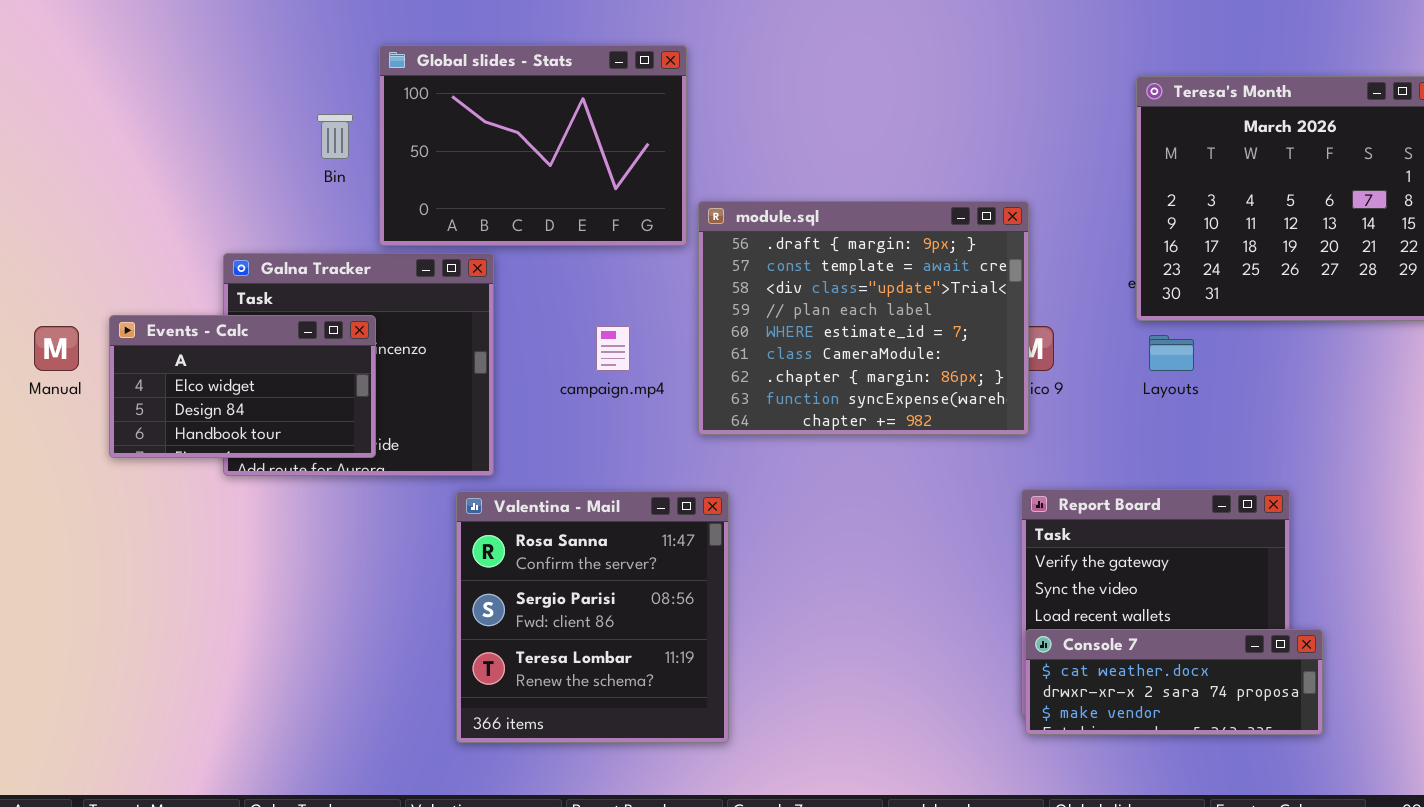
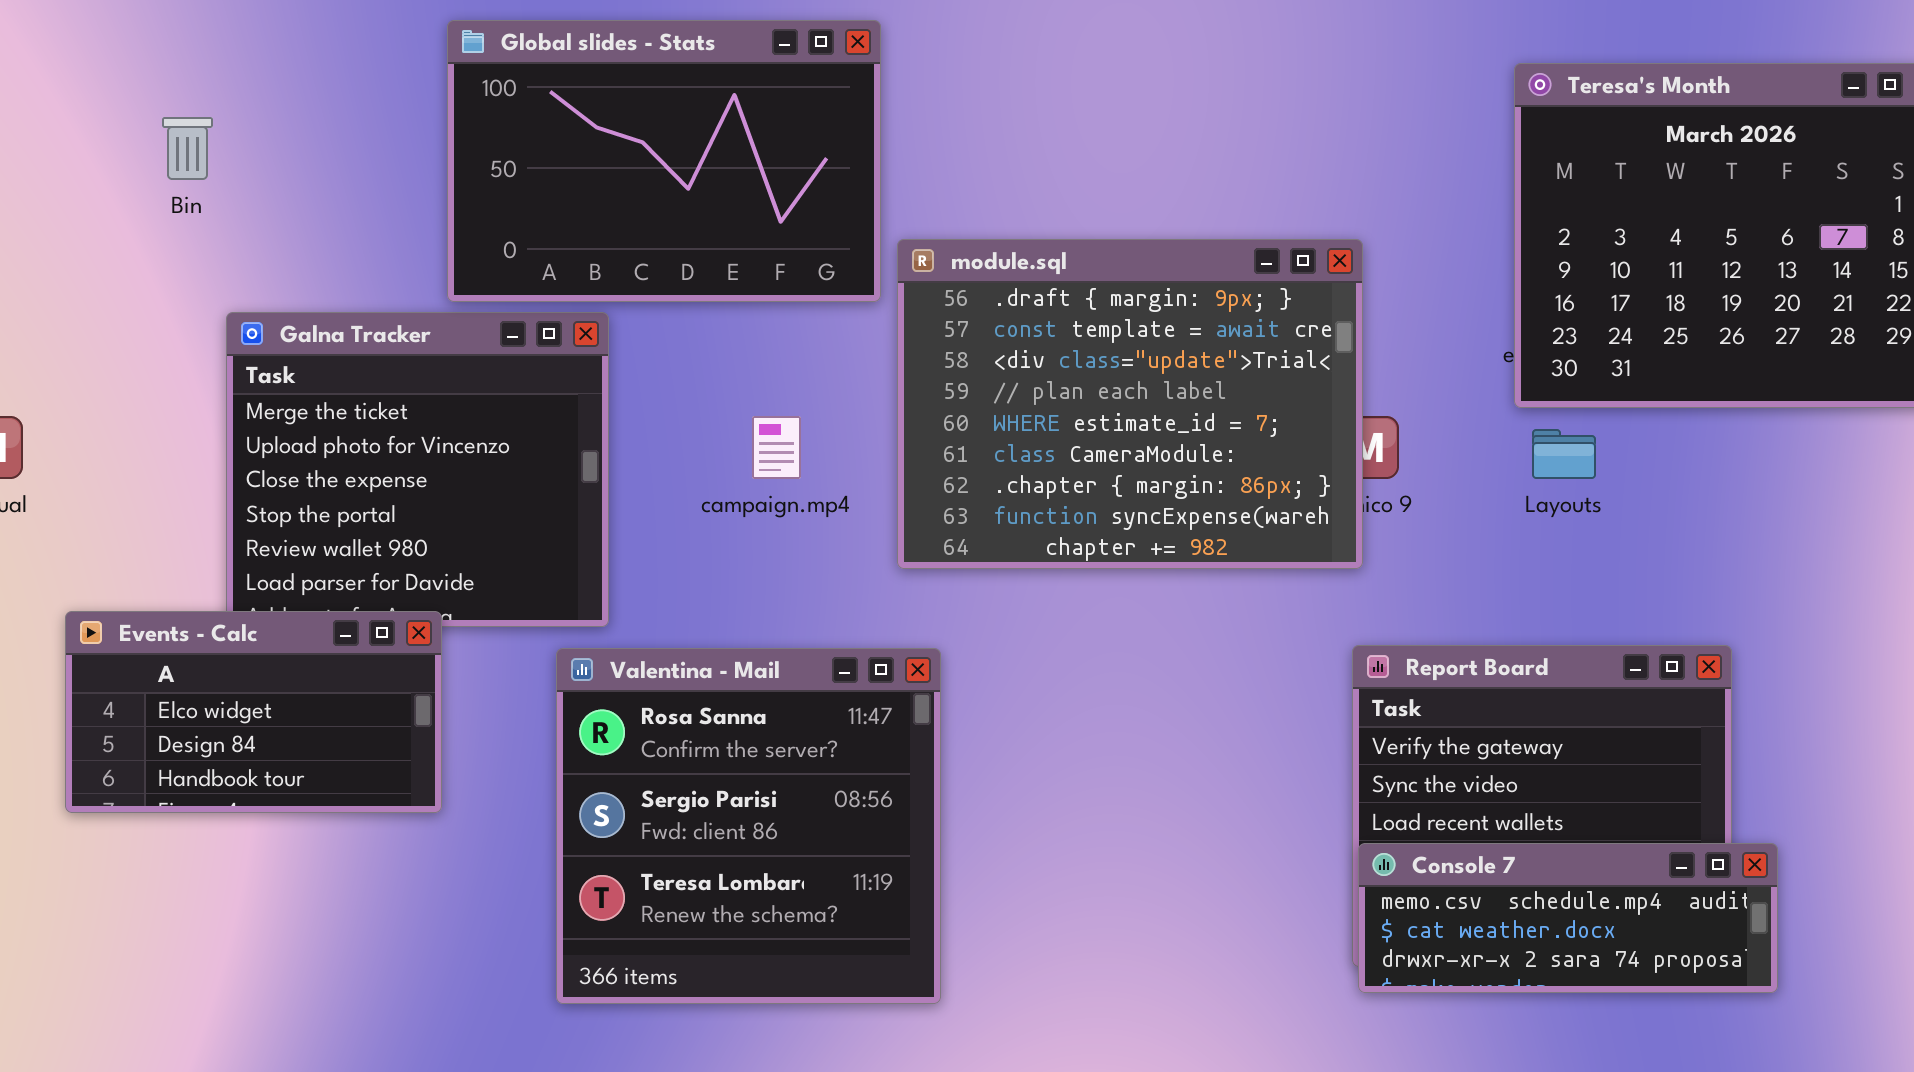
Bin: [317,114,353,159] -> [162,117,213,180], moved
Events - Calc: [109,315,376,458] -> [65,611,442,813], moved
Console 7: [1025,629,1323,735] -> [1358,843,1778,993], scrolled up 1 row

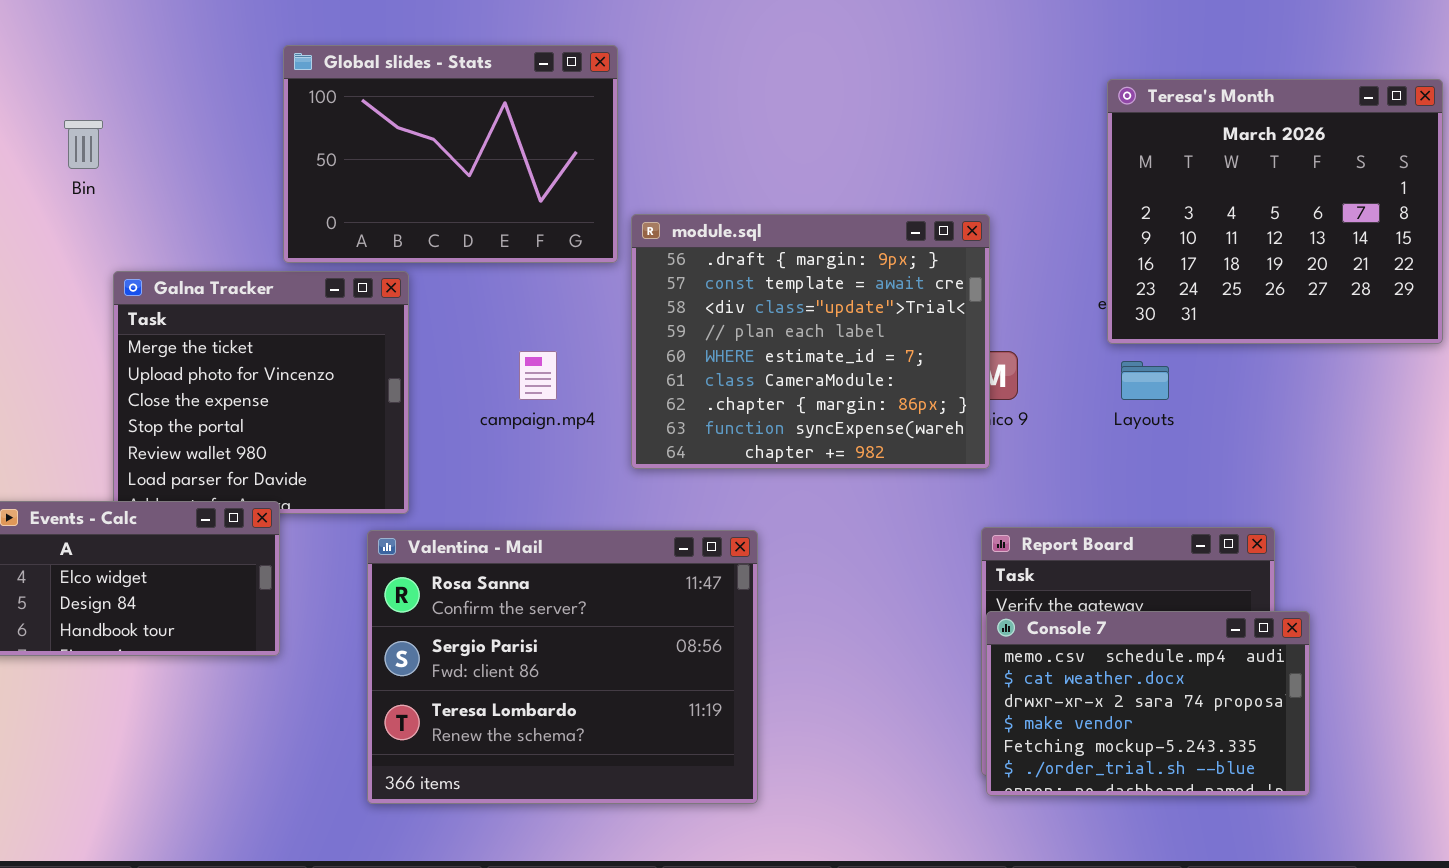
Valentina - Mail: [556,648,941,1004] -> [367,530,758,804], resized
Console 7: [1358,843,1778,993] -> [986,611,1310,796], resized

